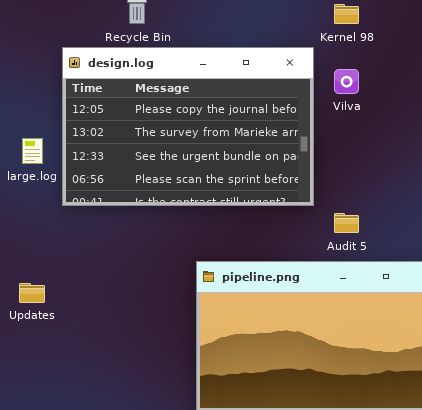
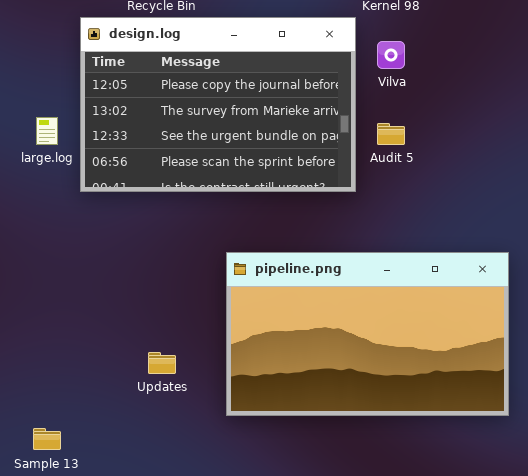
Audit 5: [334,213,359,233] -> [377,123,405,145], moved
Updates: [19,283,45,303] -> [148,352,176,374], moved

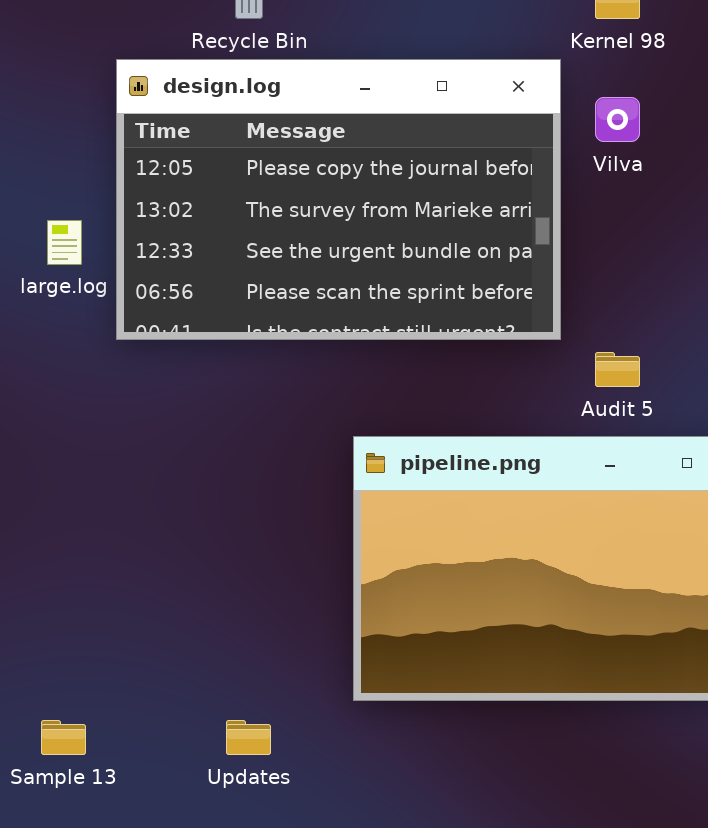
Audit 5: [377,123,405,145] -> [595,352,640,387], moved
Updates: [148,352,176,374] -> [226,720,271,755], moved

